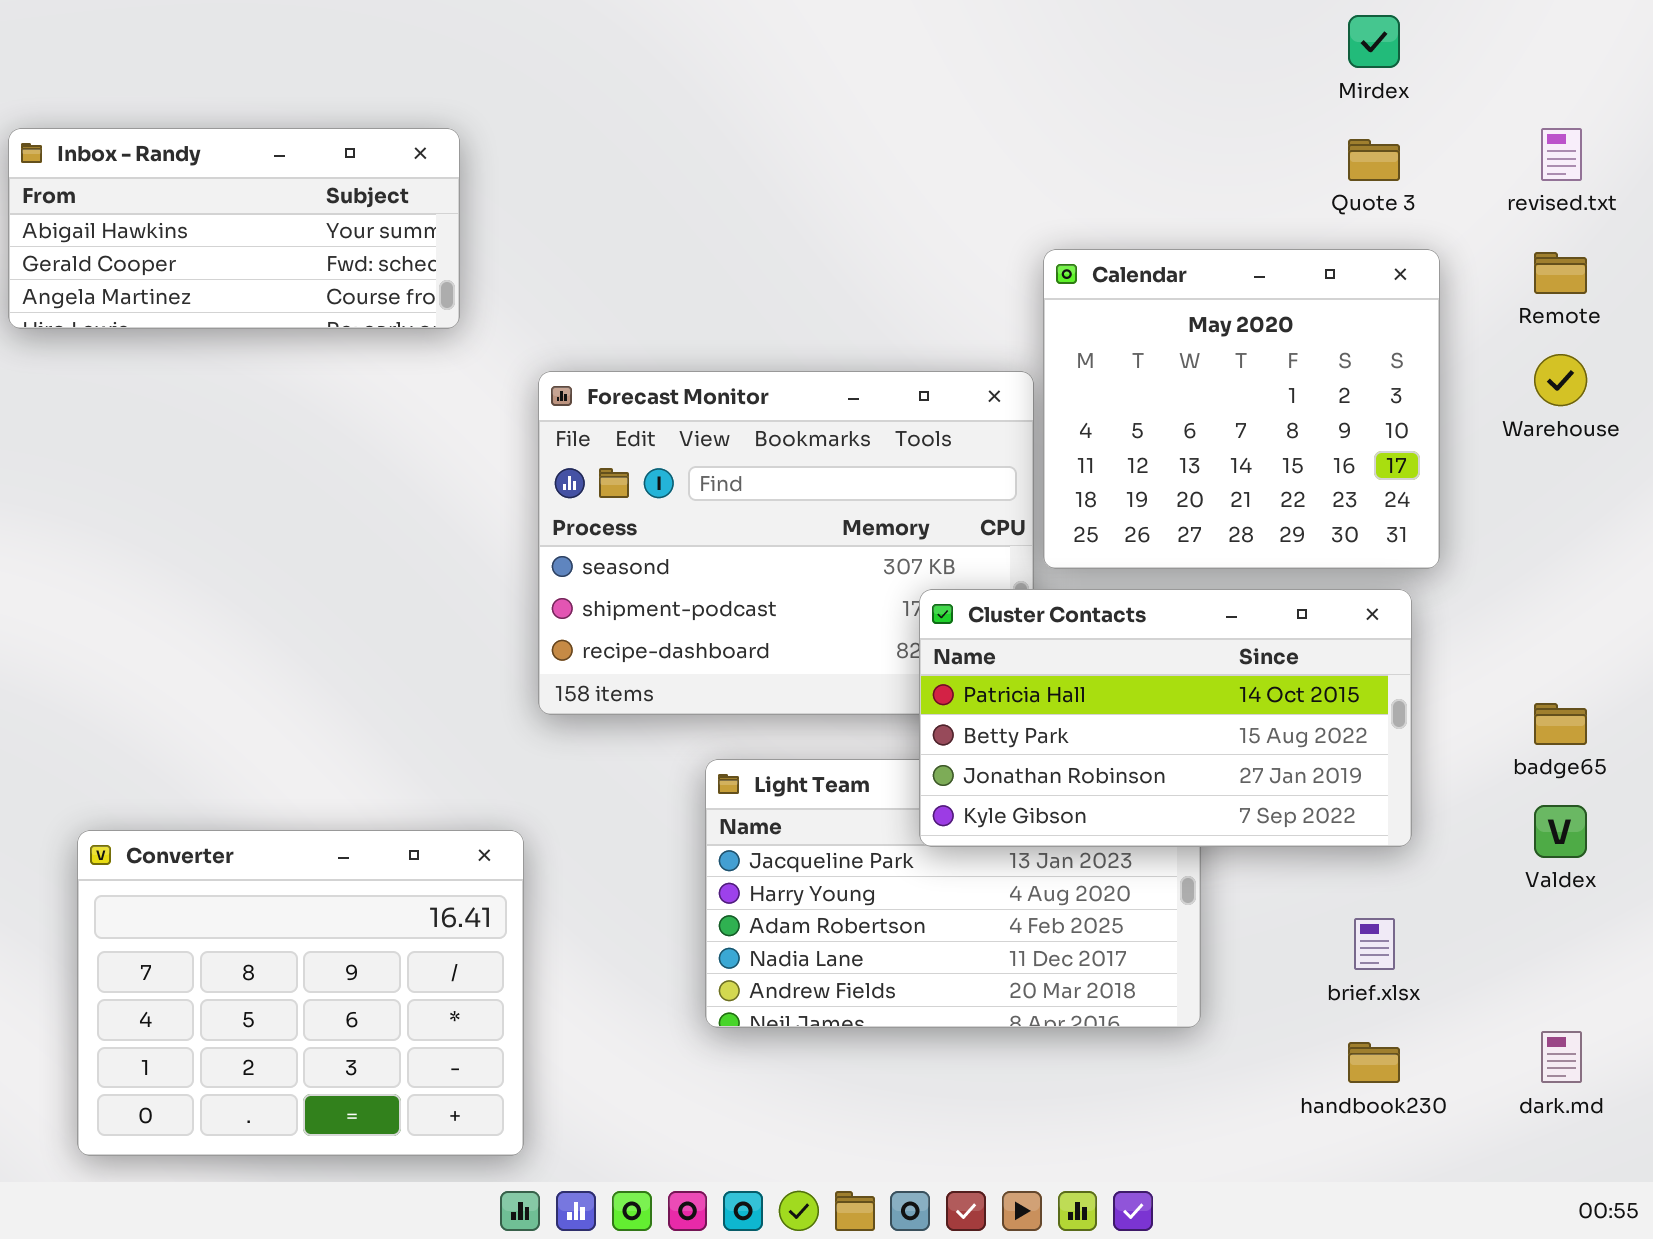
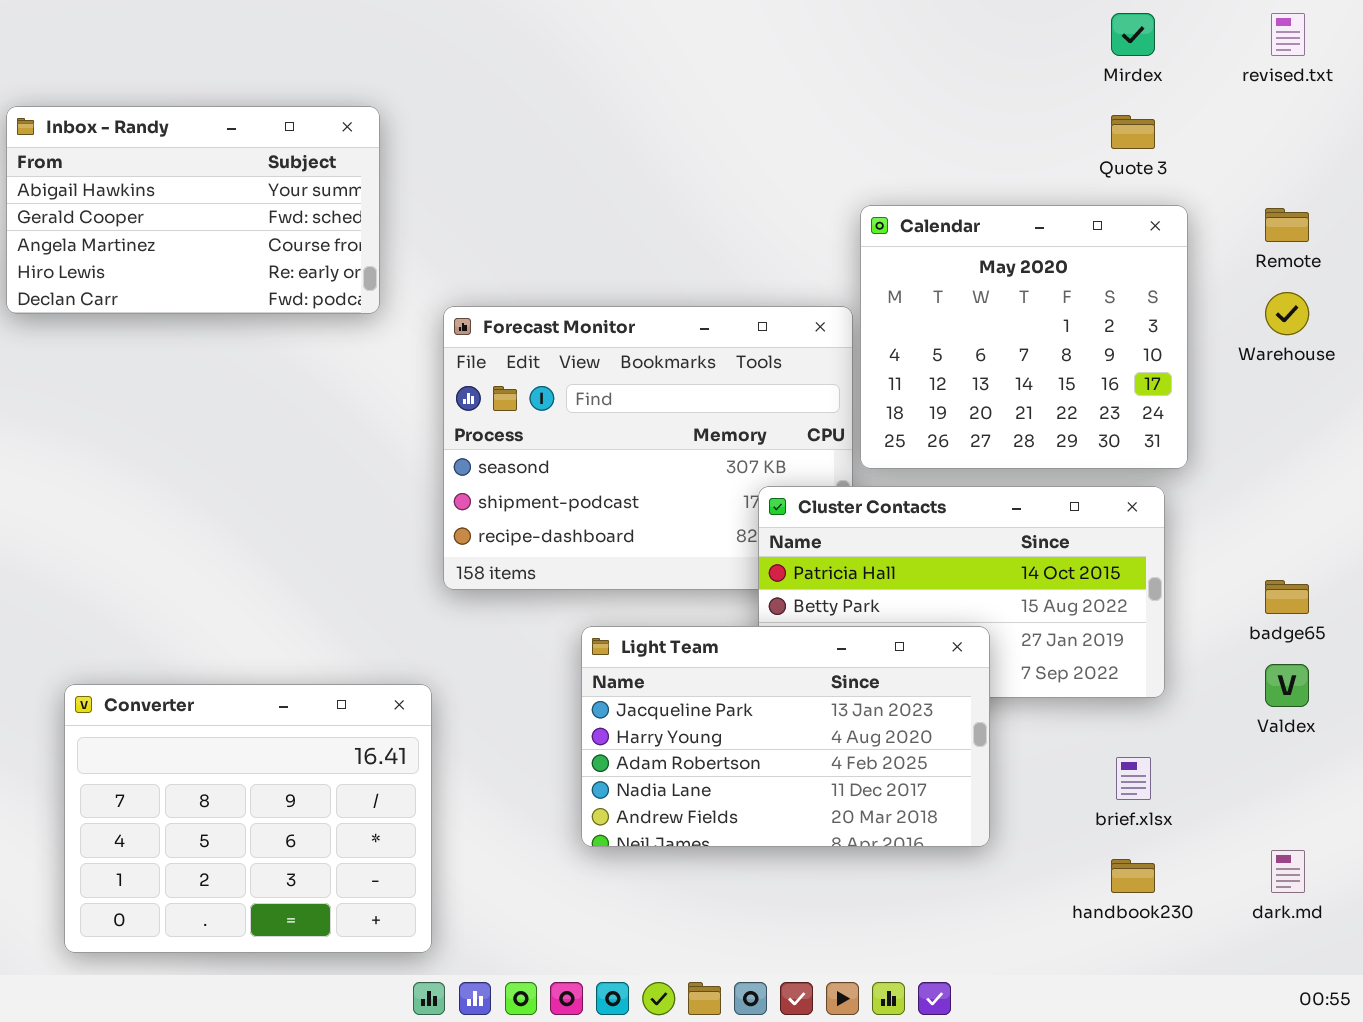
Inbox - Randy: [8,128,460,329] -> [6,106,380,314], resized
revised.txt: [1541,128,1582,181] -> [1271,13,1305,56], moved
Light Team: [705,759,1201,1028] -> [581,626,990,847], raised

